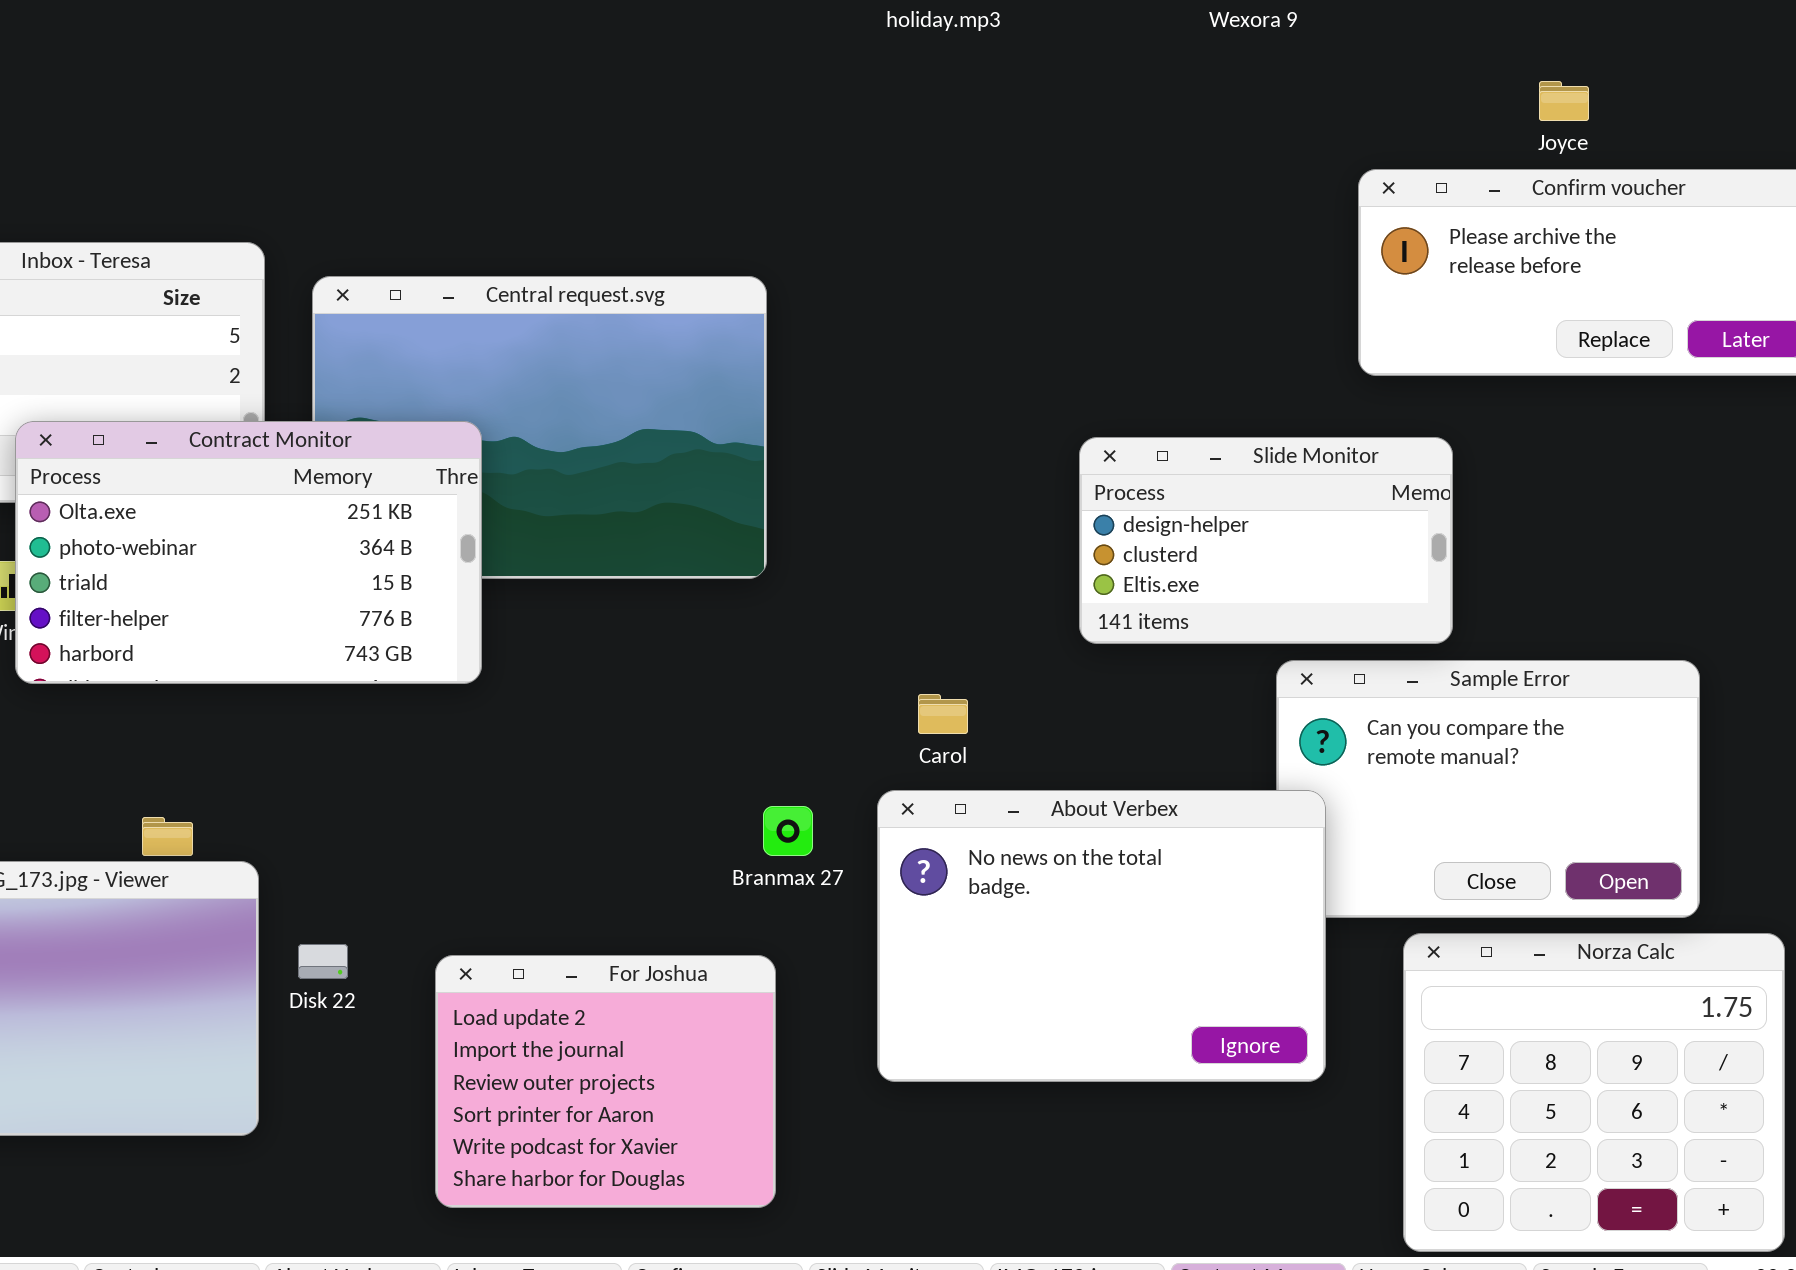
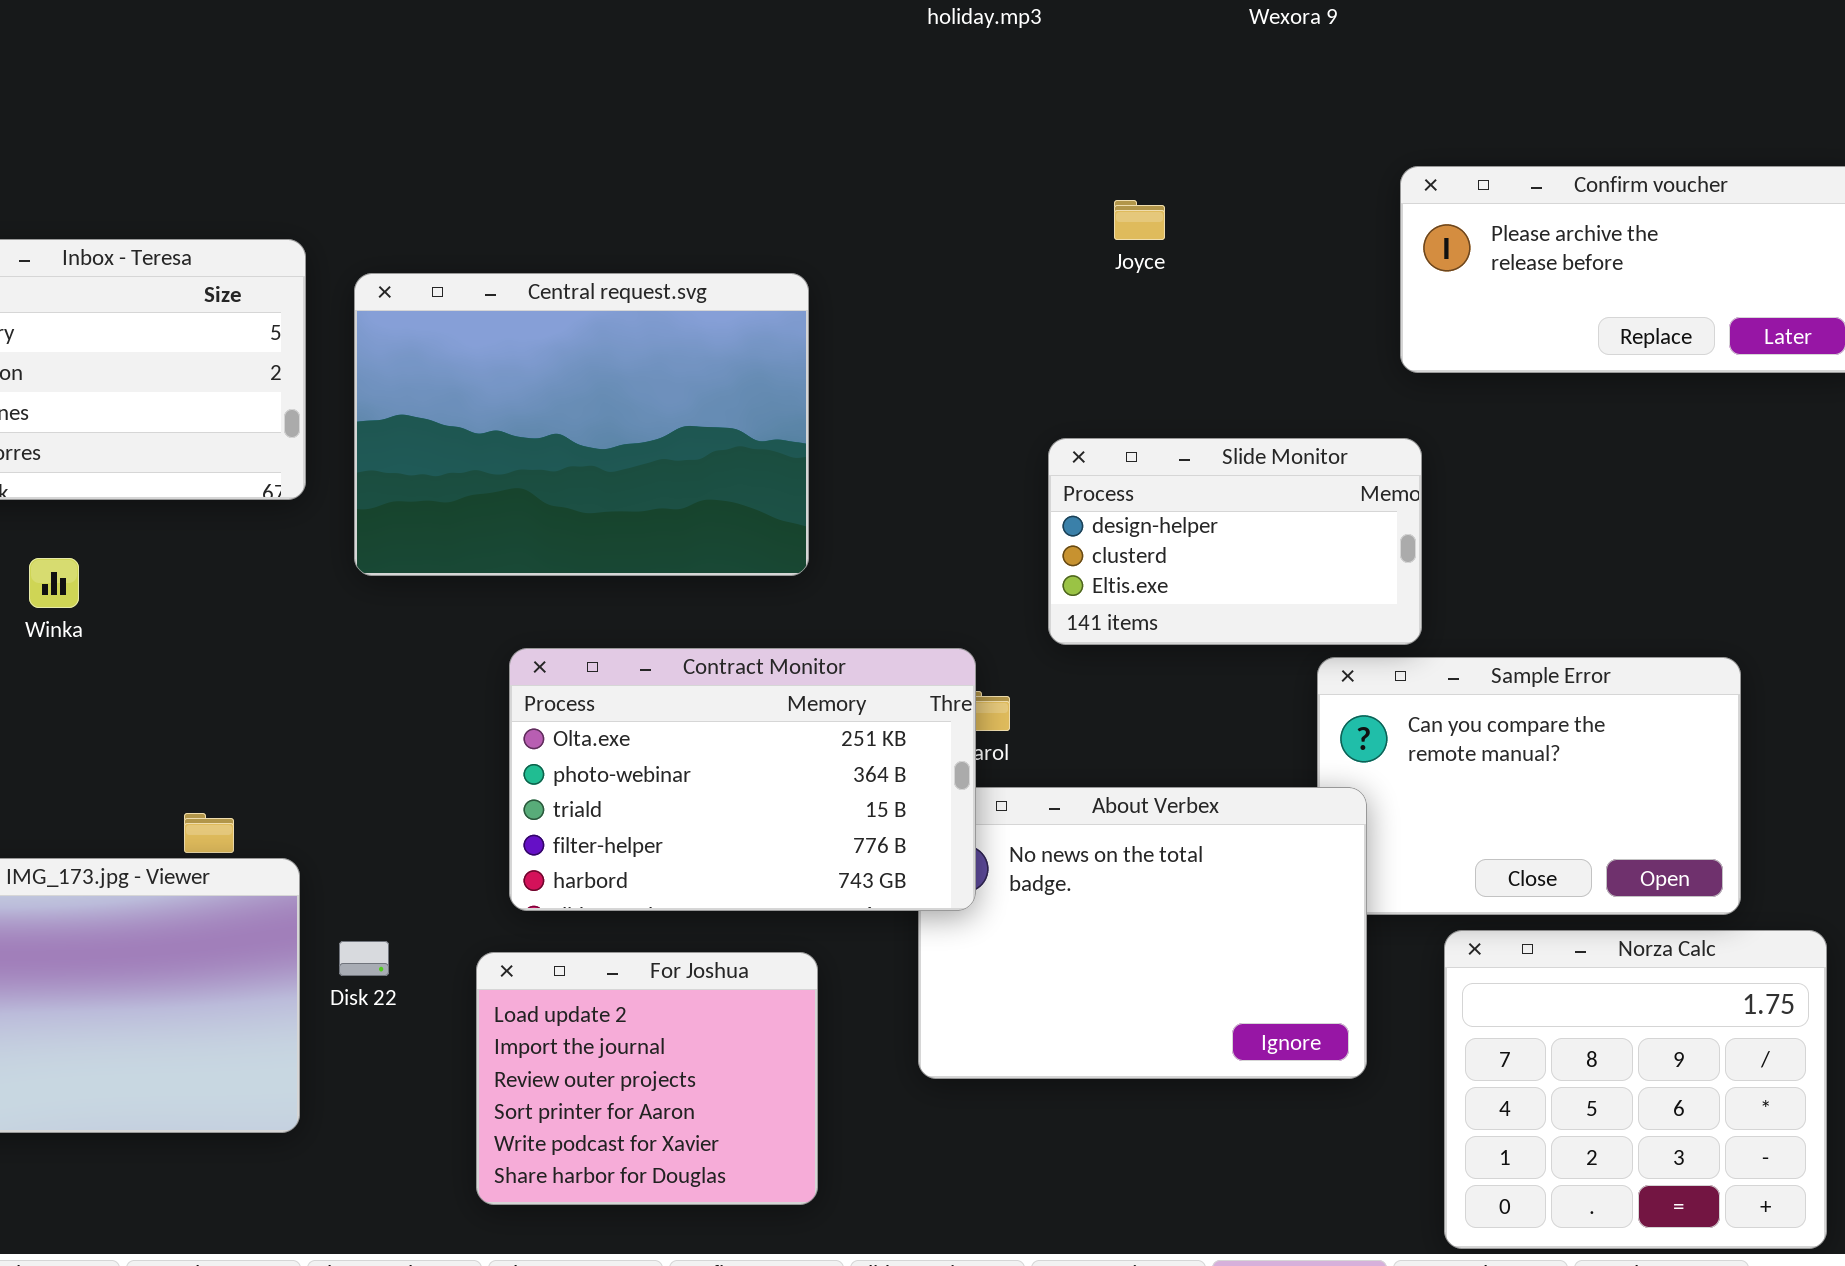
Joyce: [1539,81,1589,121] -> [1114,200,1165,240], moved
Contract Monitor: [15,421,482,684] -> [509,648,976,911], moved
Slide Monitor: [1079,437,1453,644] -> [1048,438,1422,645], moved

